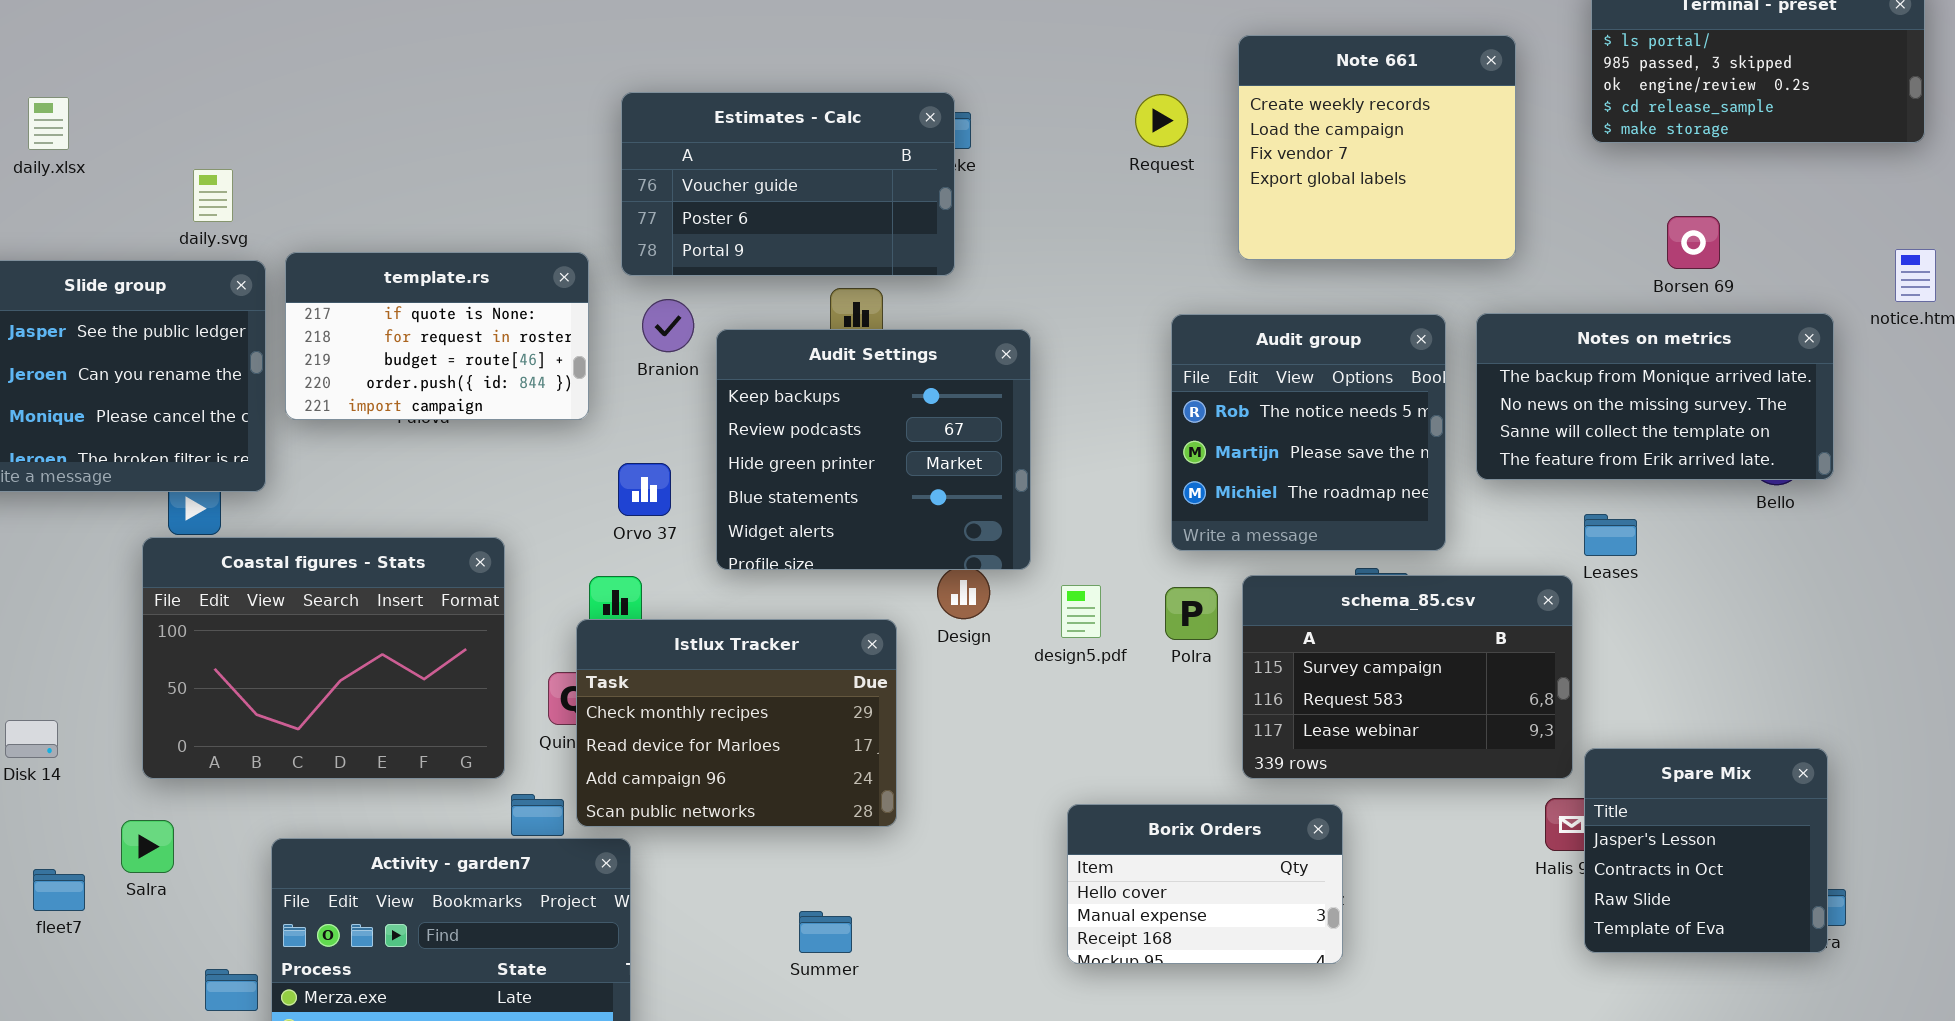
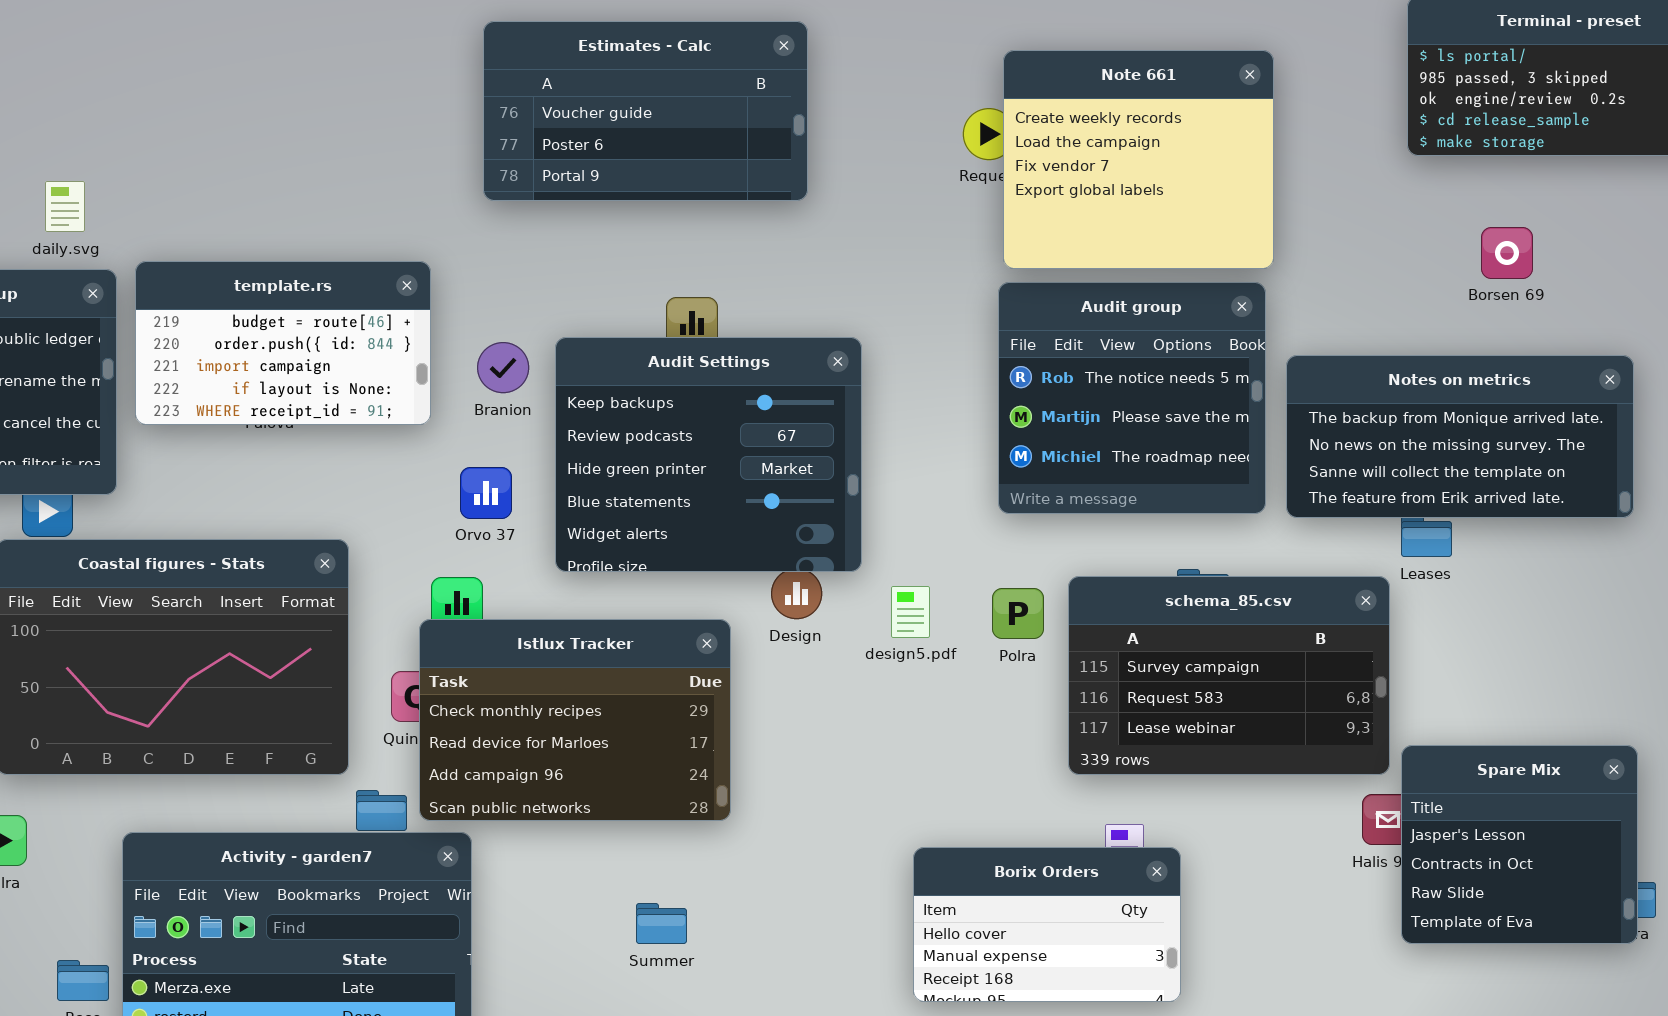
Note 661: [1238,35,1516,260] -> [1003,50,1274,269], moved
Estimates - Calc: [621,92,955,276] -> [483,21,808,201], moved
template.rs: [285,252,589,420] -> [135,261,431,425], scrolled down 2 rows
Branion: [642,299,694,352] -> [477,342,529,393], moved
Notes on metrics: [1476,313,1834,480] -> [1286,355,1634,518], moved
Audit group: [1171,314,1446,551] -> [998,282,1266,514], moved
Borix Orders: [1067,804,1343,964] -> [913,847,1181,1002], moved

